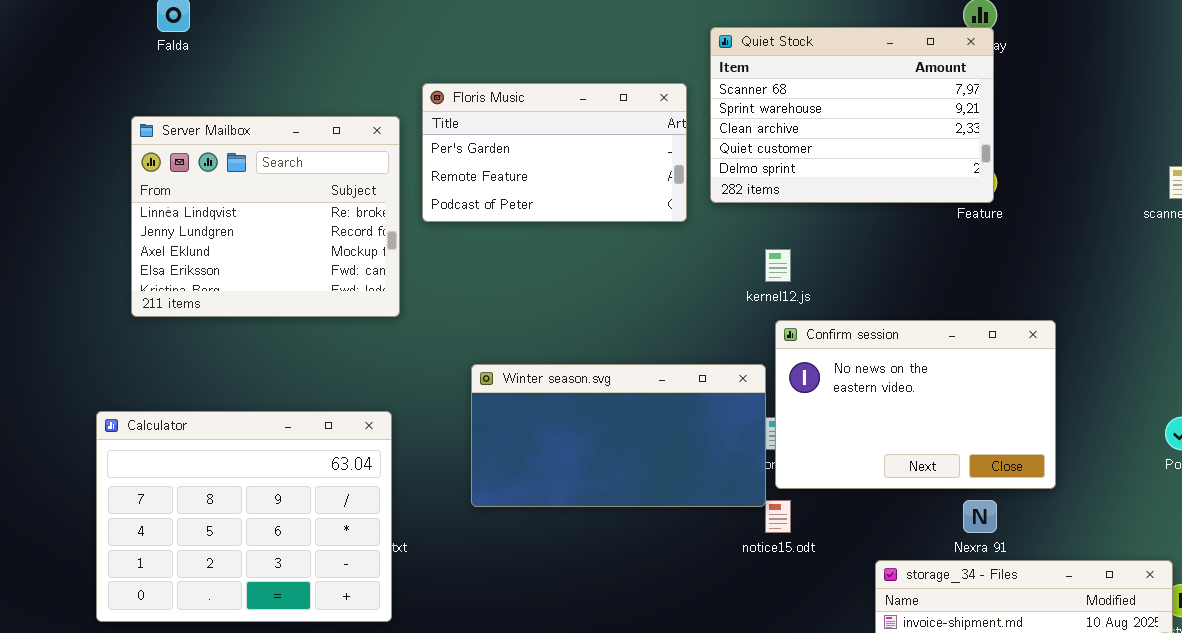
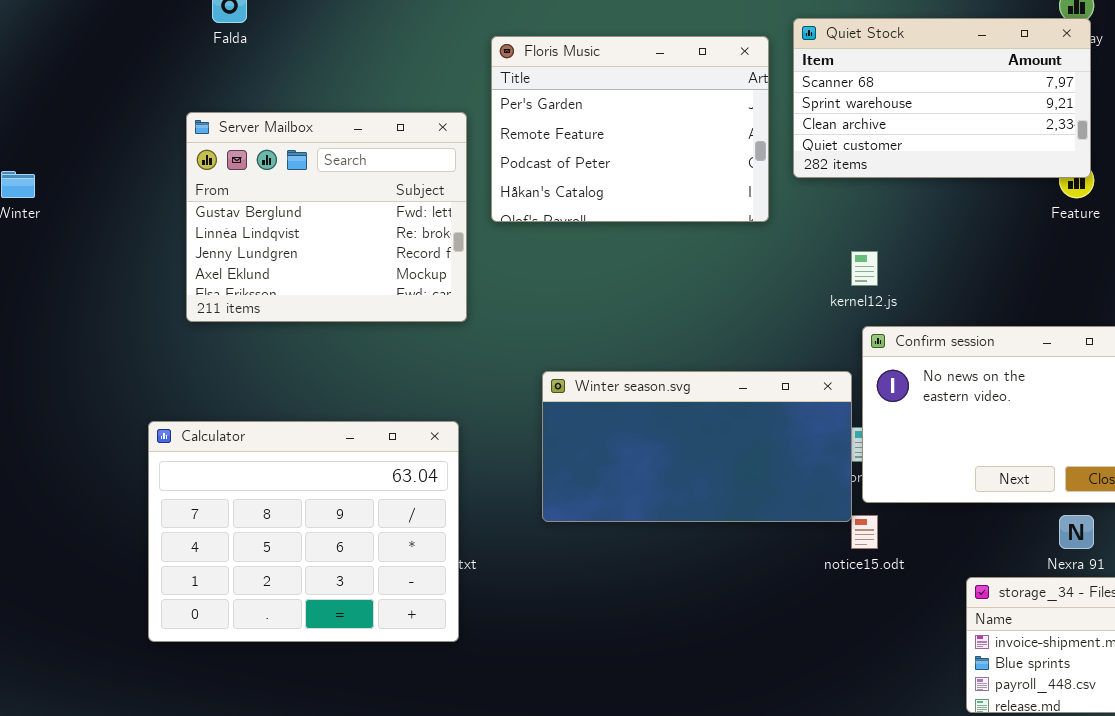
Quiet Stock: [710,27,994,203] -> [793,18,1091,178], resized
Floris Music: [422,83,687,222] -> [491,36,769,222], resized
Server Mailbox: [131,116,400,317] -> [186,112,467,322], scrolled up 1 row

